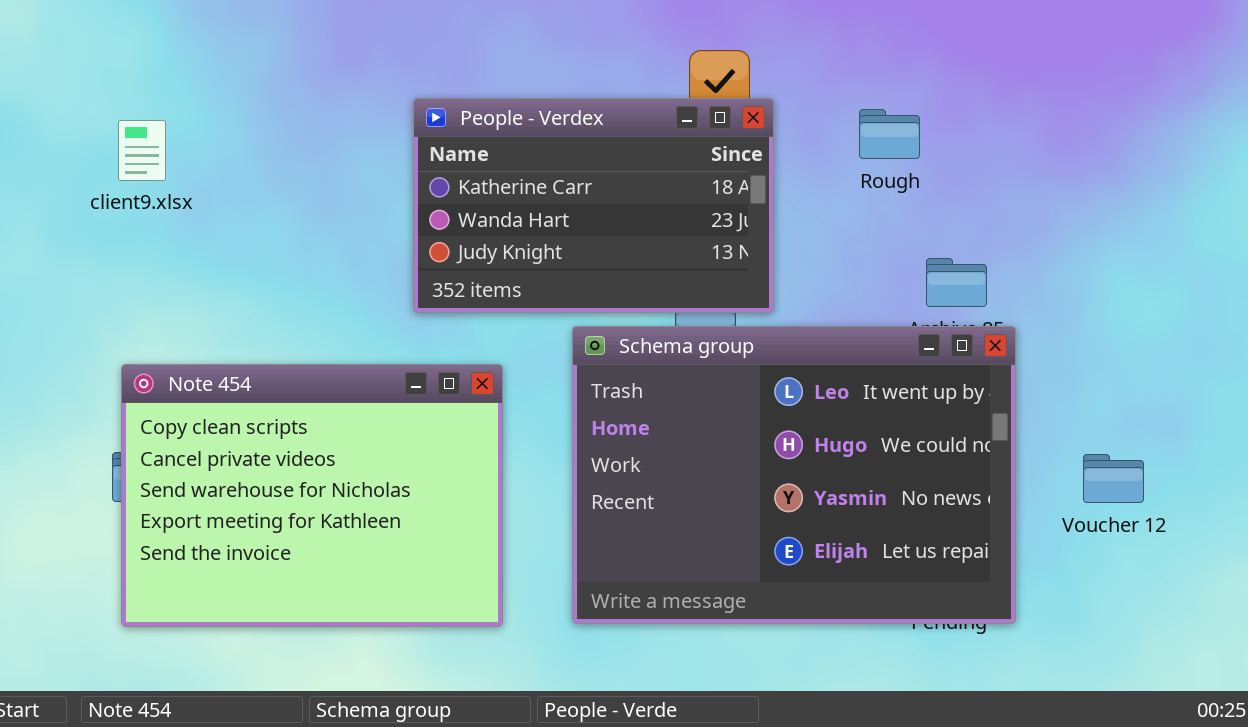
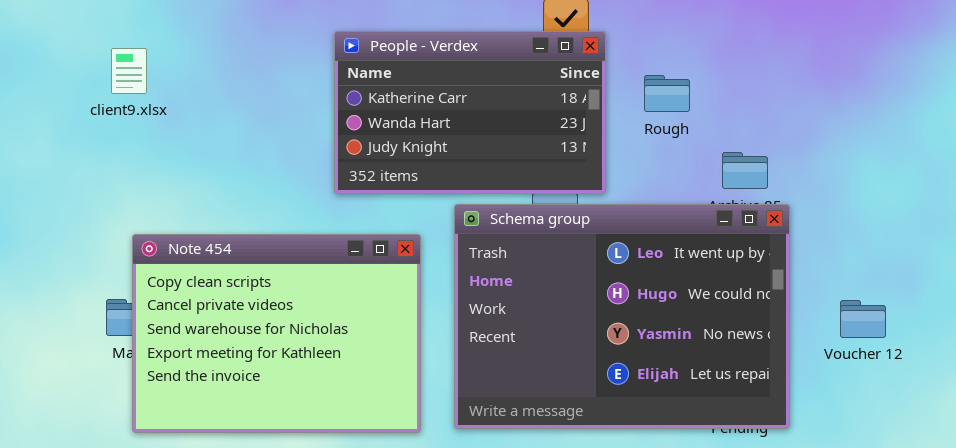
Rough: [859,109,920,159] -> [644,75,690,112], moved
Note 454: [121,364,503,627] -> [132,234,421,433], moved

